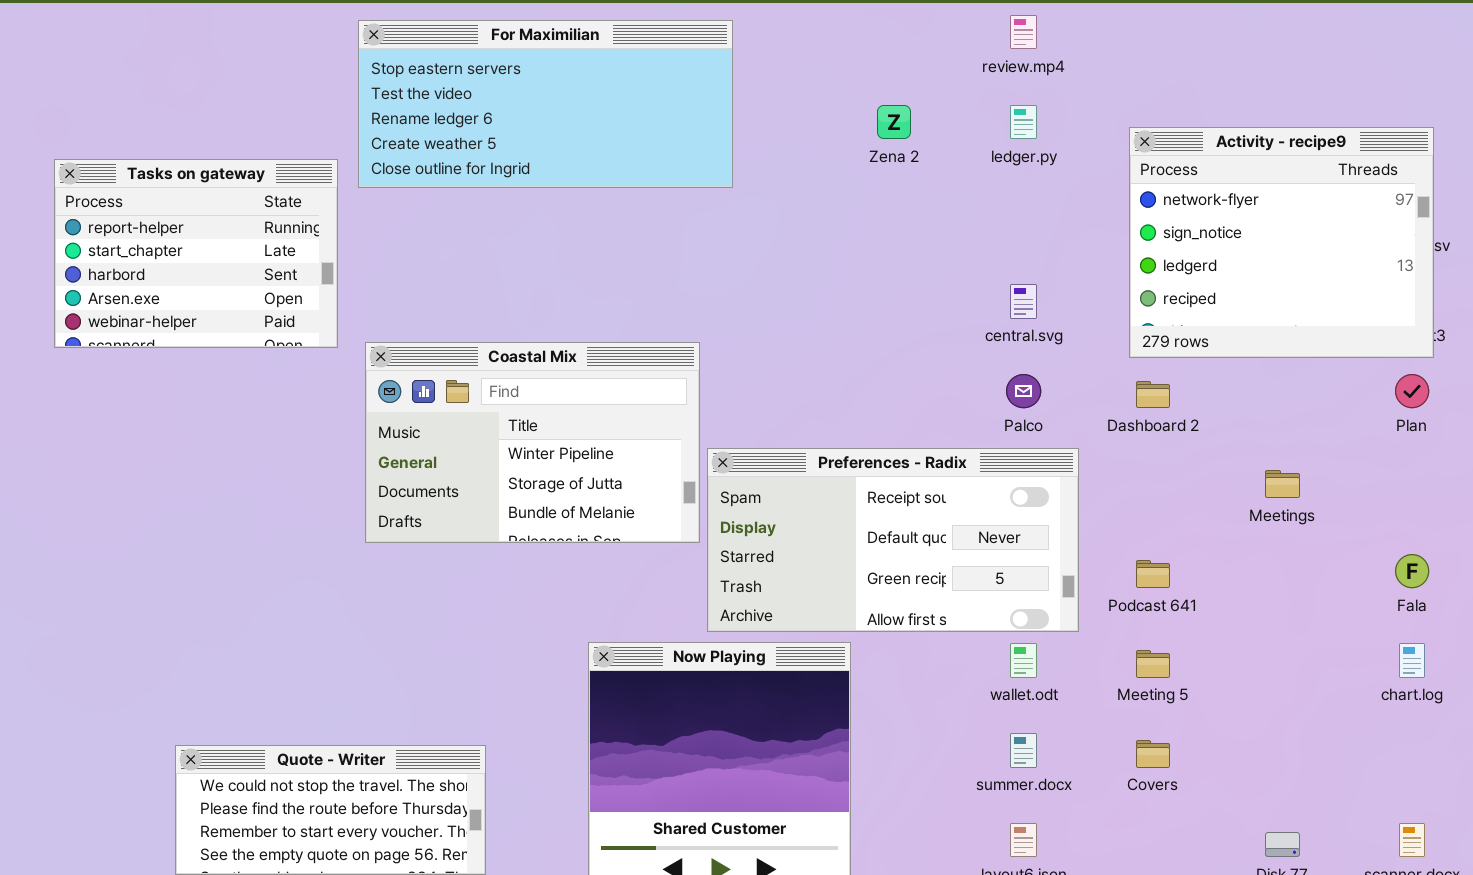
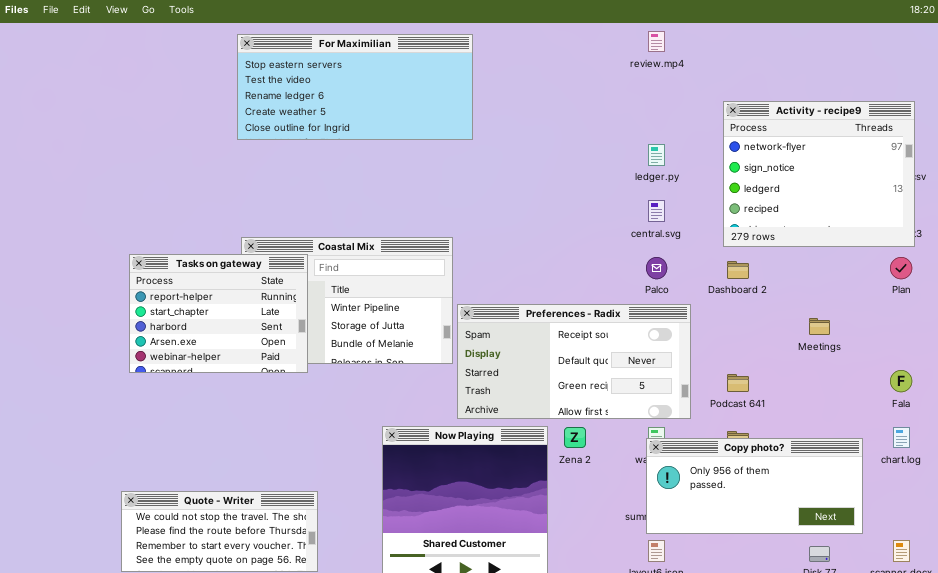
Zena 2: [877,105,911,139] -> [564,427,586,448], moved
ledger.py: [1010,105,1037,139] -> [648,144,665,166], moved
Tasks on gateway: [54,159,338,348] -> [129,254,308,373], moved
Copy photo?: none -> [646,438,863,534], opened

